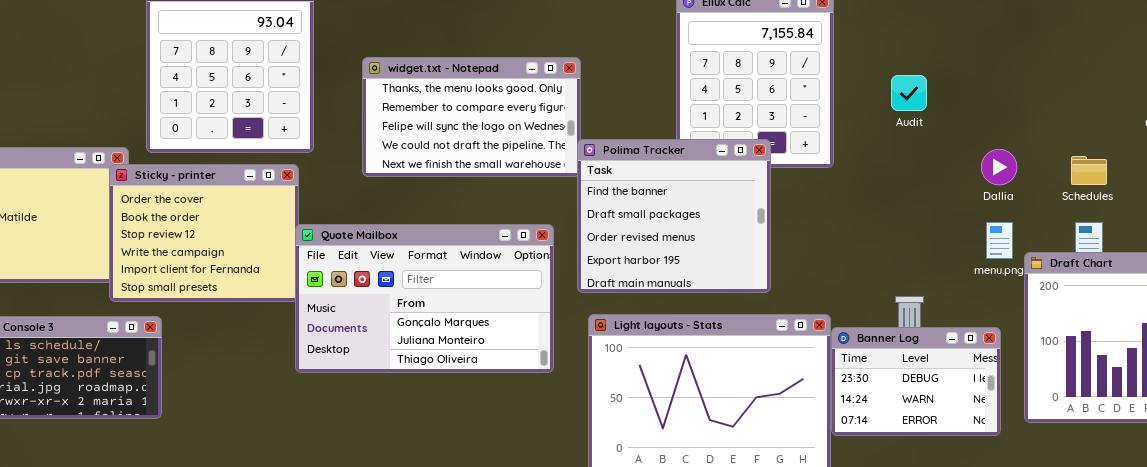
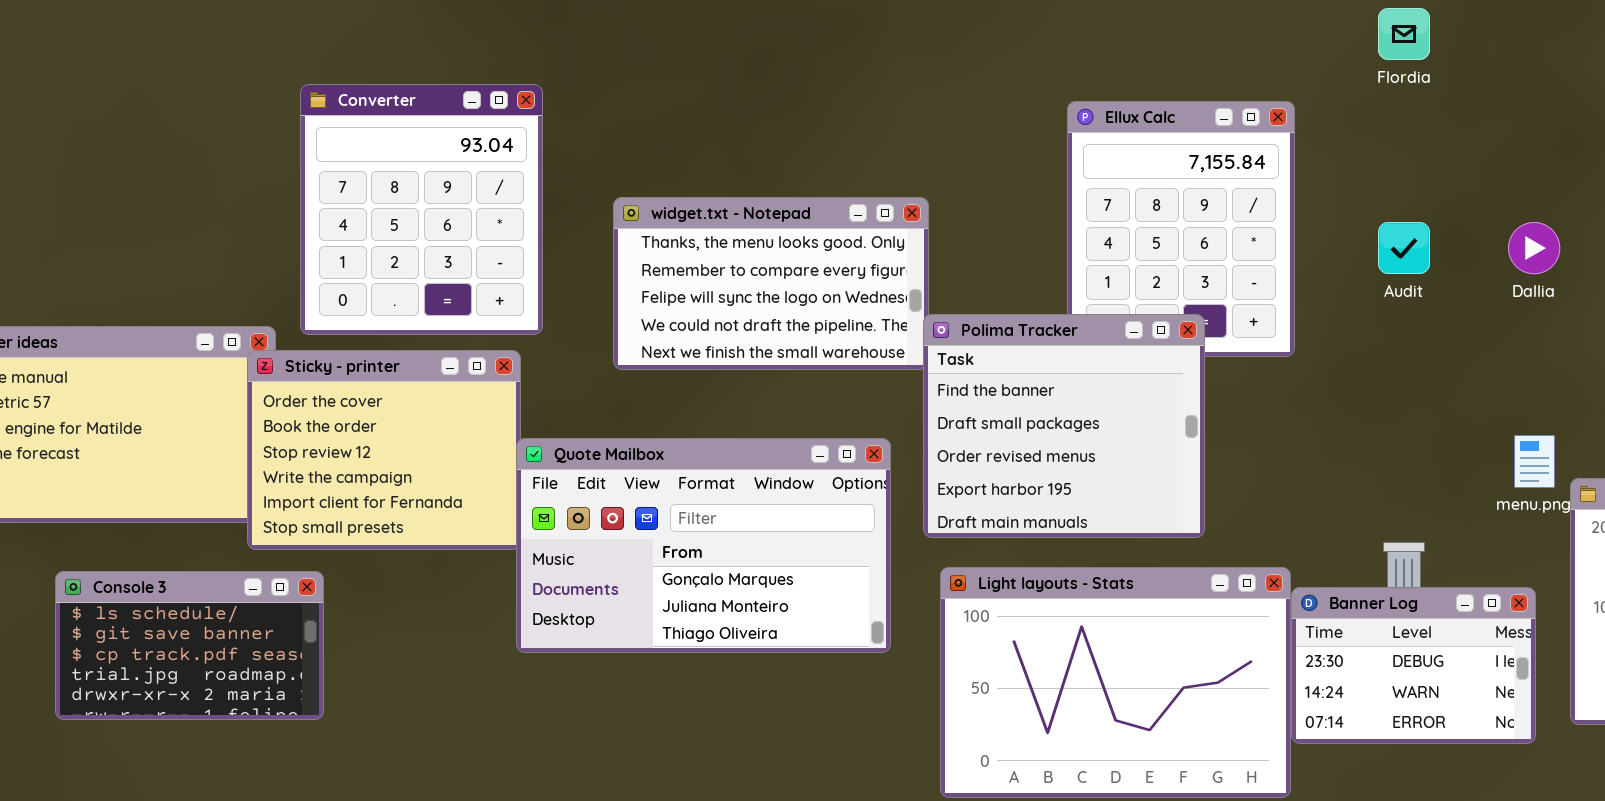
Dallia: [981,149,1017,185] -> [1508,222,1560,274], moved

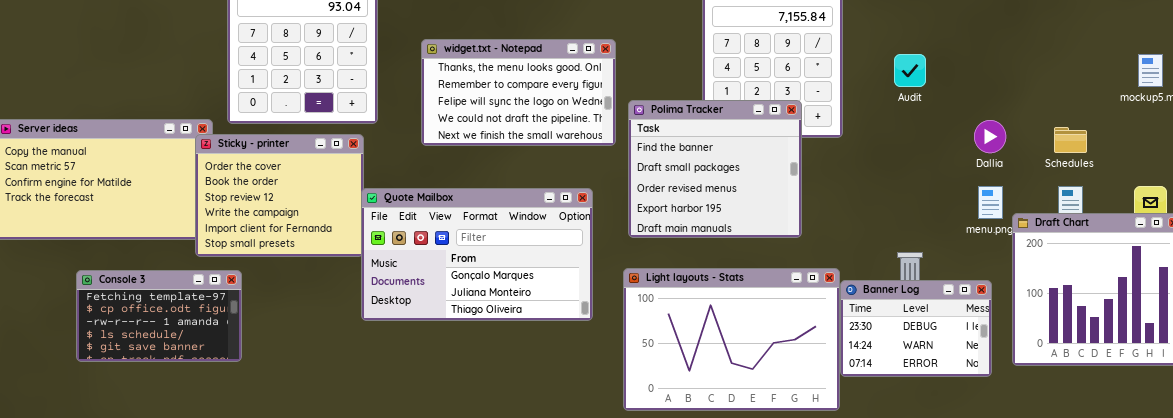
Dallia: [1508,222,1560,274] -> [974,120,1006,153], moved
Polima Tracker: [923,314,1205,538] -> [628,100,802,238], moved
Console 3: [55,571,324,720] -> [76,270,242,362], scrolled up 3 rows

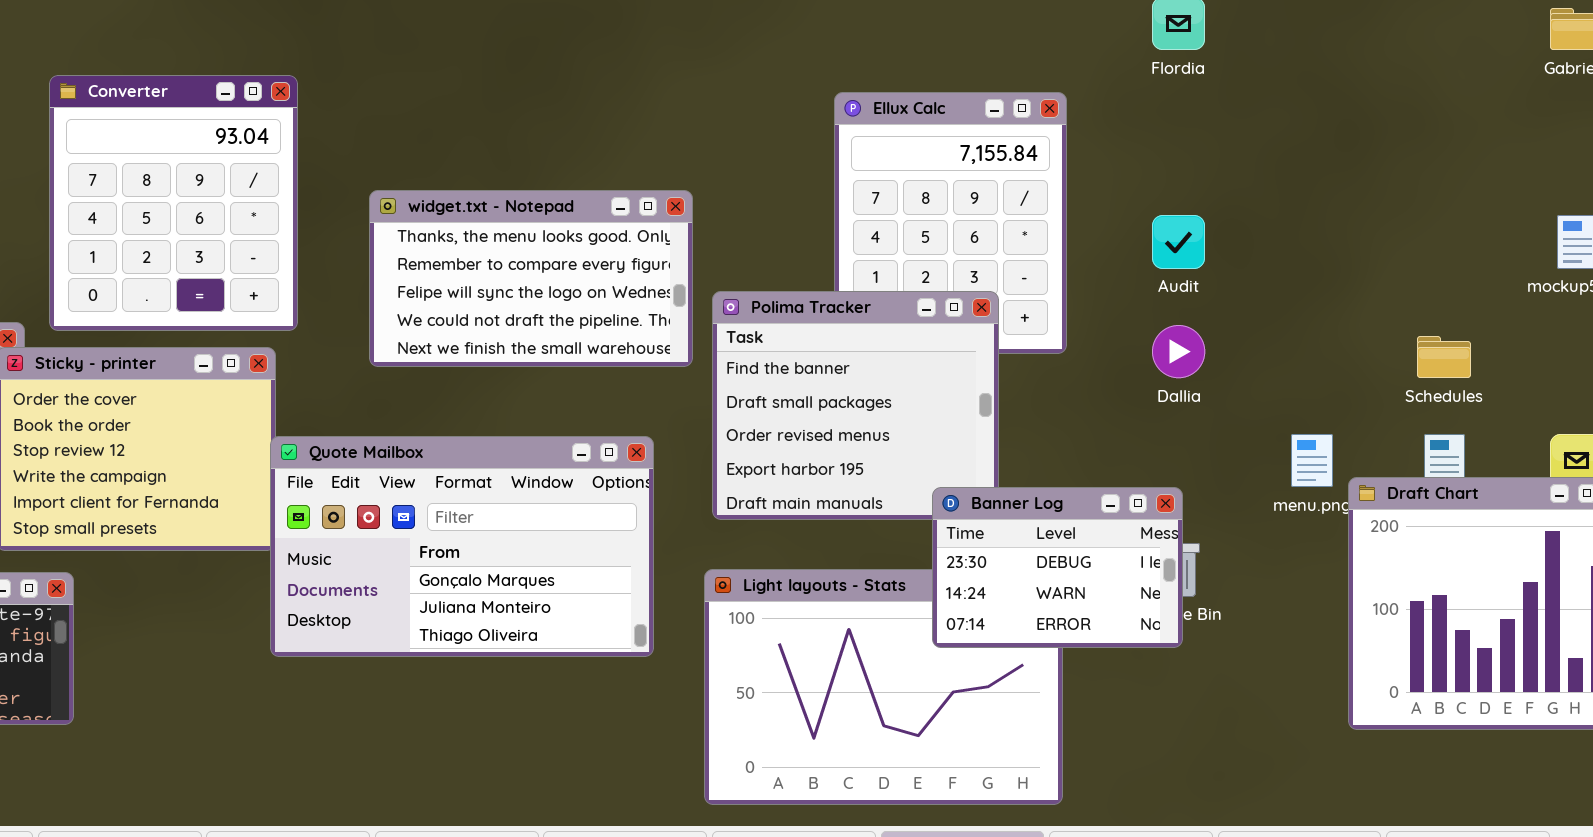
Dallia: [974,120,1006,153] -> [1152,325,1205,378], moved
Banner Log: [840,280,992,377] -> [932,487,1183,648], moved

